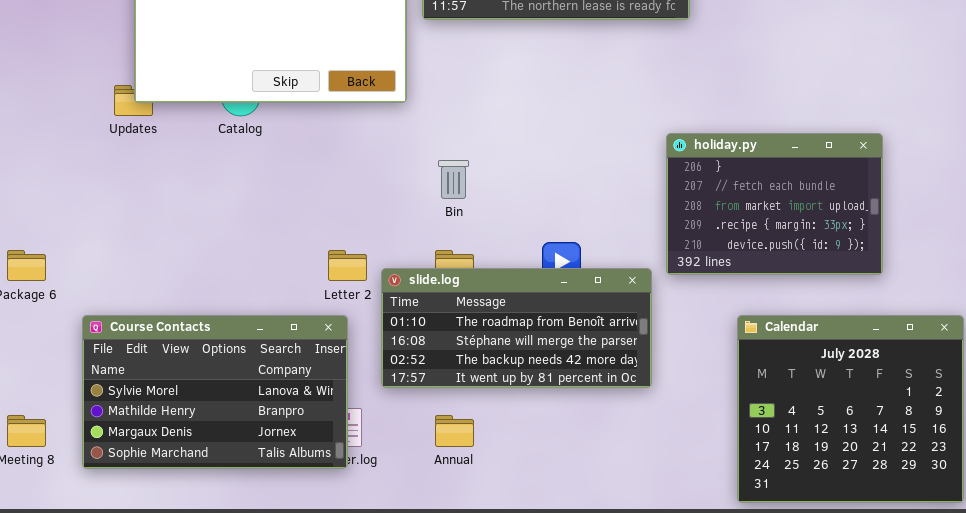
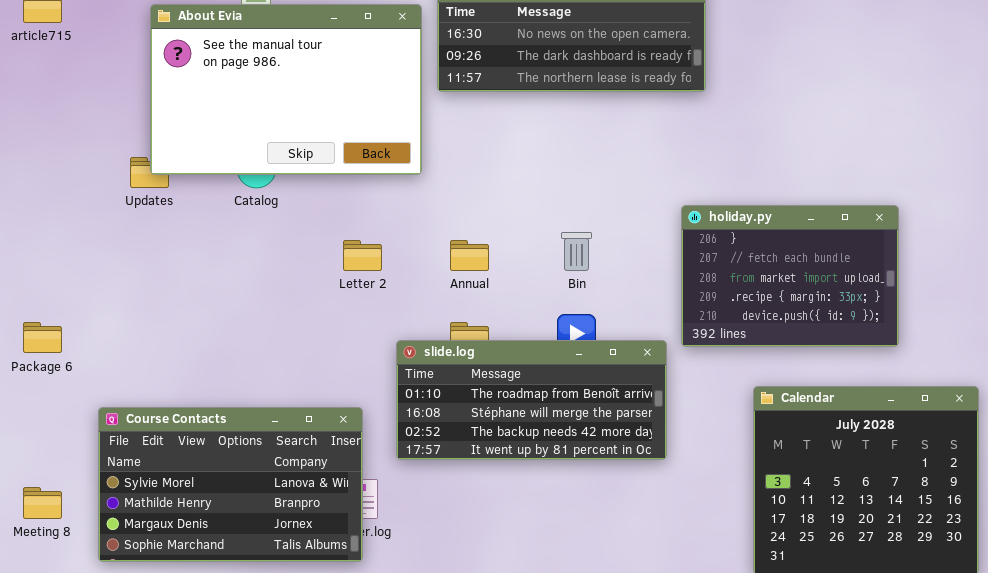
Bin: [438,160,469,199] -> [561,232,592,271], moved
Letter 2: [328,250,367,281] -> [343,240,382,271], moved
Course Contacts: [82,315,348,469] -> [98,407,363,562], moved
Annual: [435,415,474,447] -> [450,240,489,271], moved

